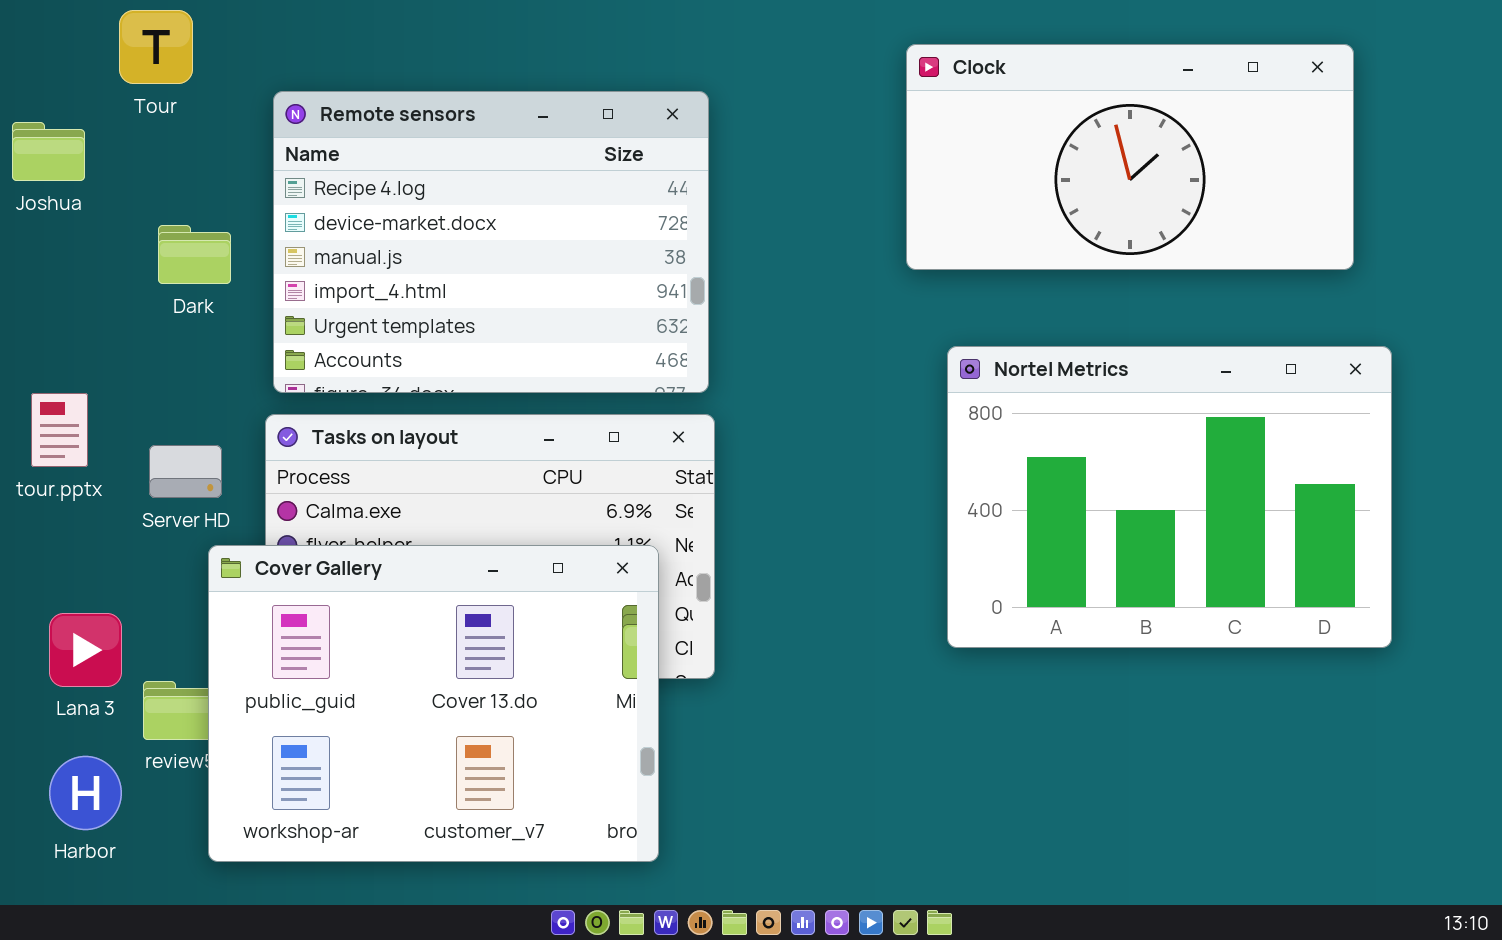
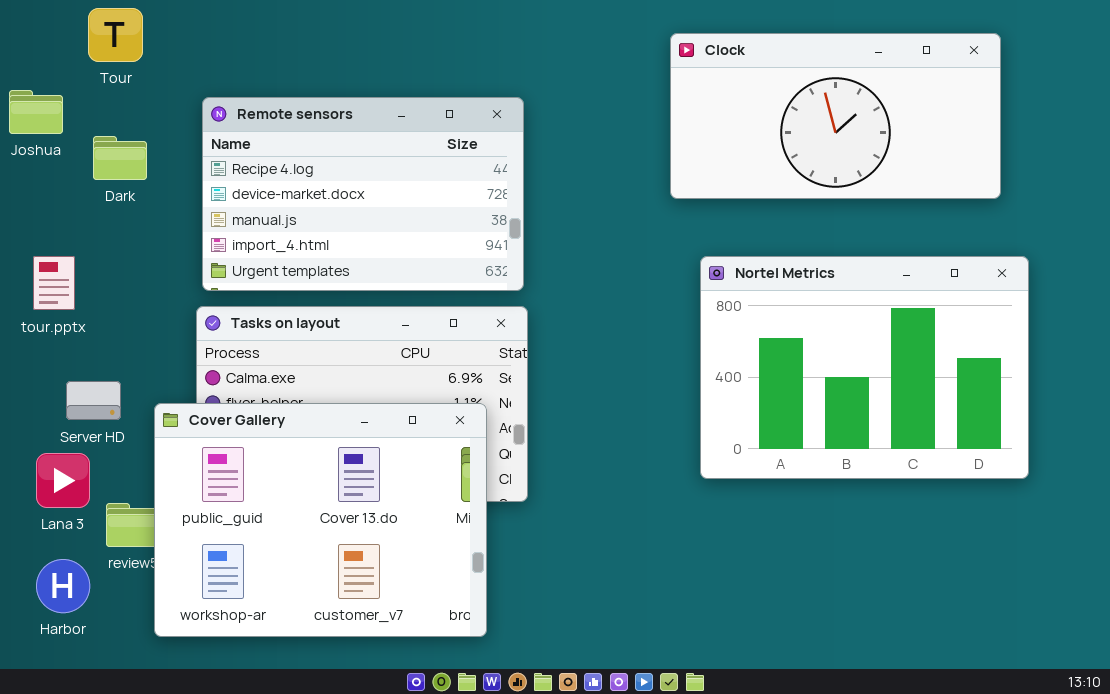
Remote sensors: [273,91,709,393] -> [202,97,524,291], resized
Dark: [158,225,231,284] -> [93,136,147,180], moved
tour.pptx: [31,393,88,467] -> [33,256,75,310], moved
Server HD: [149,445,222,498] -> [66,381,121,420], moved

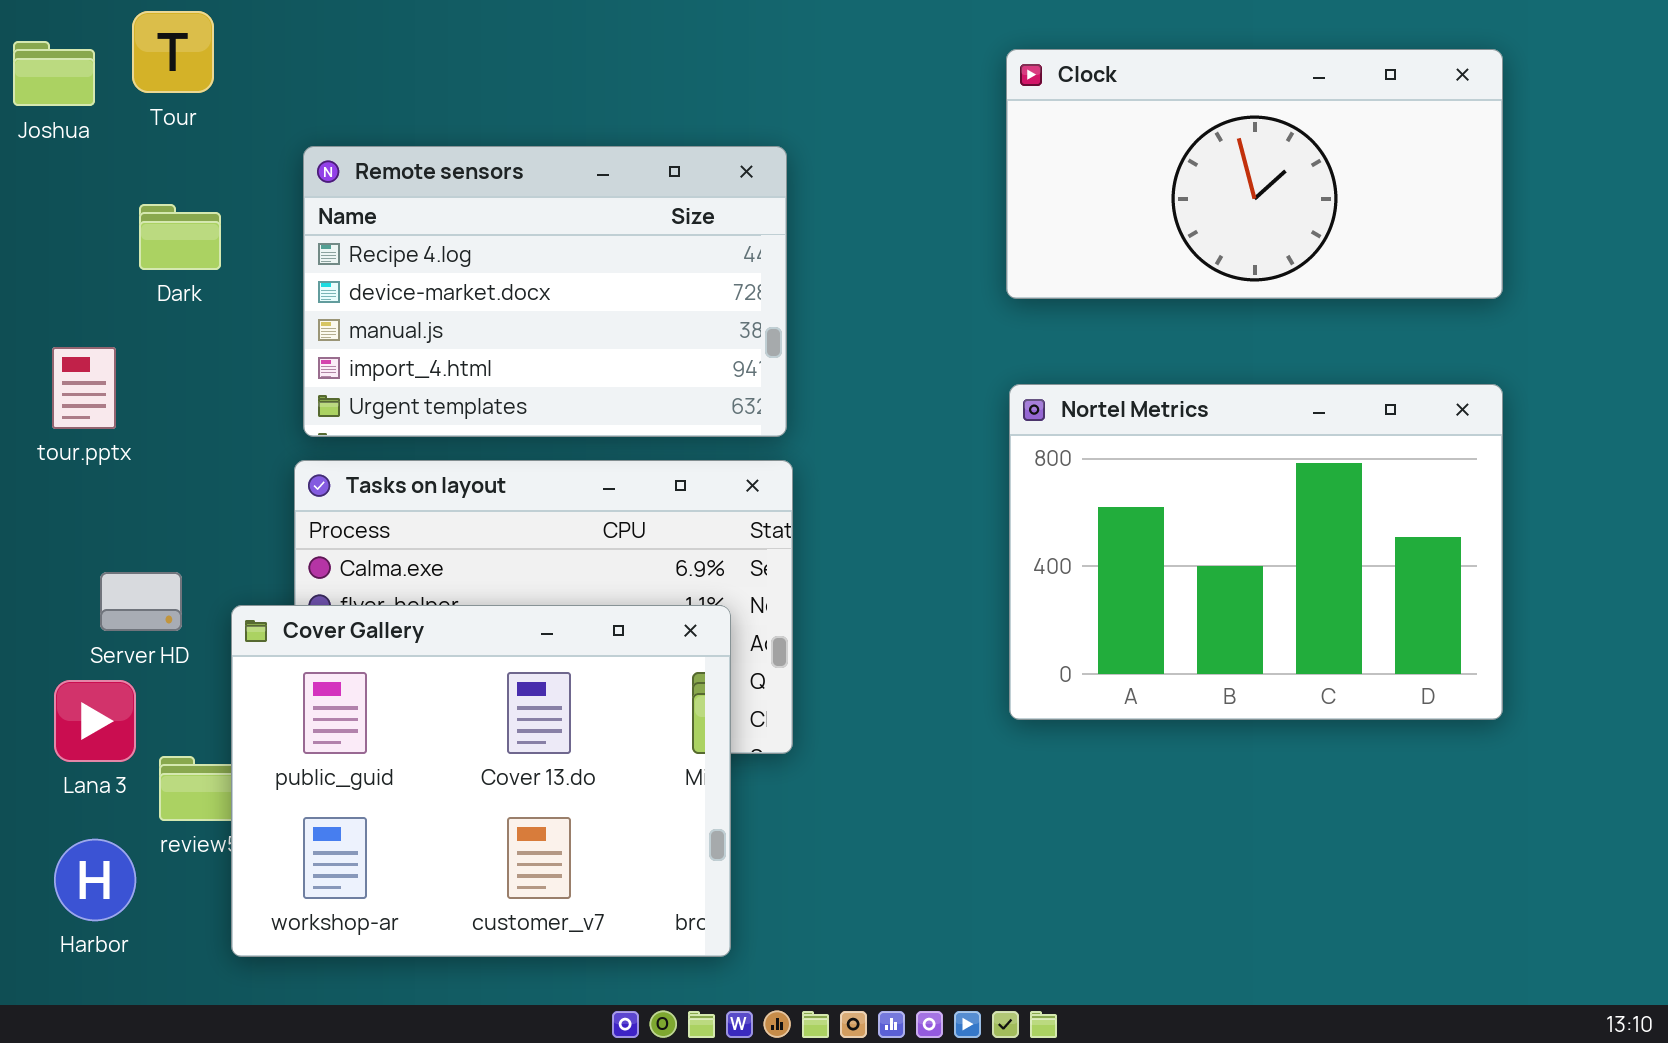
Joshua: [9,90,63,134] -> [13,41,95,106], moved
tour.pptx: [33,256,75,310] -> [52,347,116,429], moved
Nortel Metrics: [700,256,1029,479] -> [1009,384,1503,720], moved

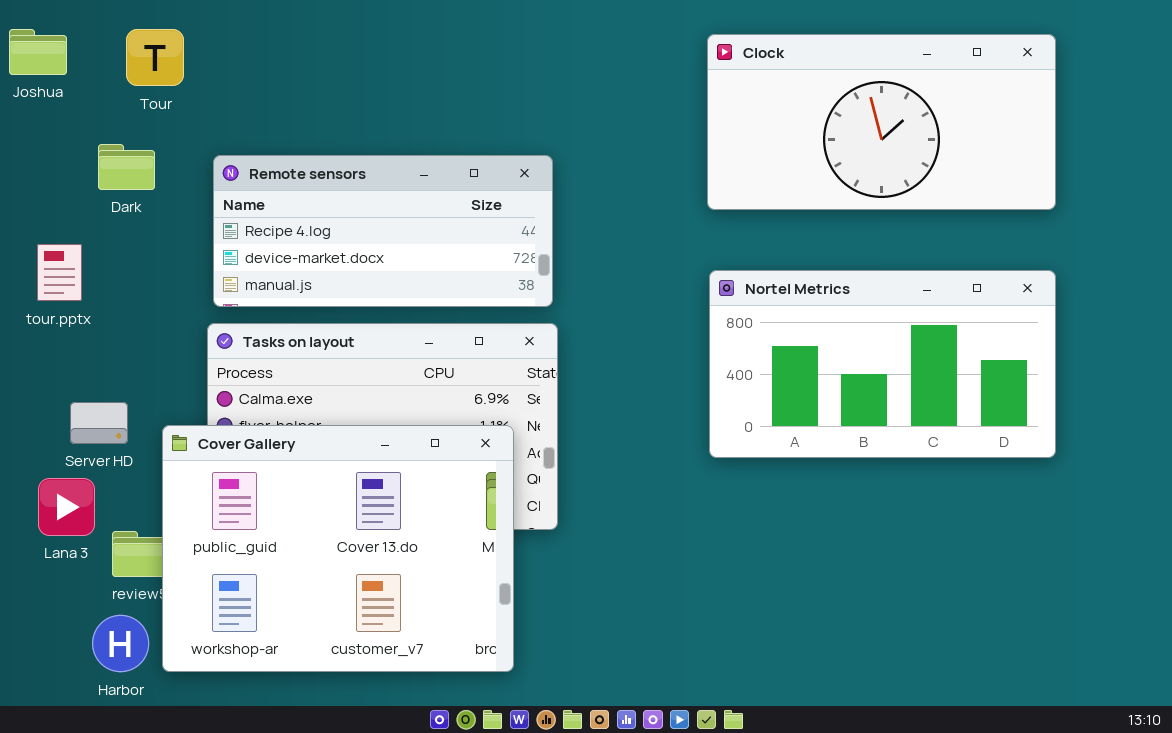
Tour: [132,11,214,93] -> [126,29,184,86], moved
Remote sensors: [303,146,787,437] -> [213,155,553,307], resized
Nortel Metrics: [1009,384,1503,720] -> [709,270,1056,458], resized
Harbor: [54,839,136,921] -> [92,615,149,672], moved

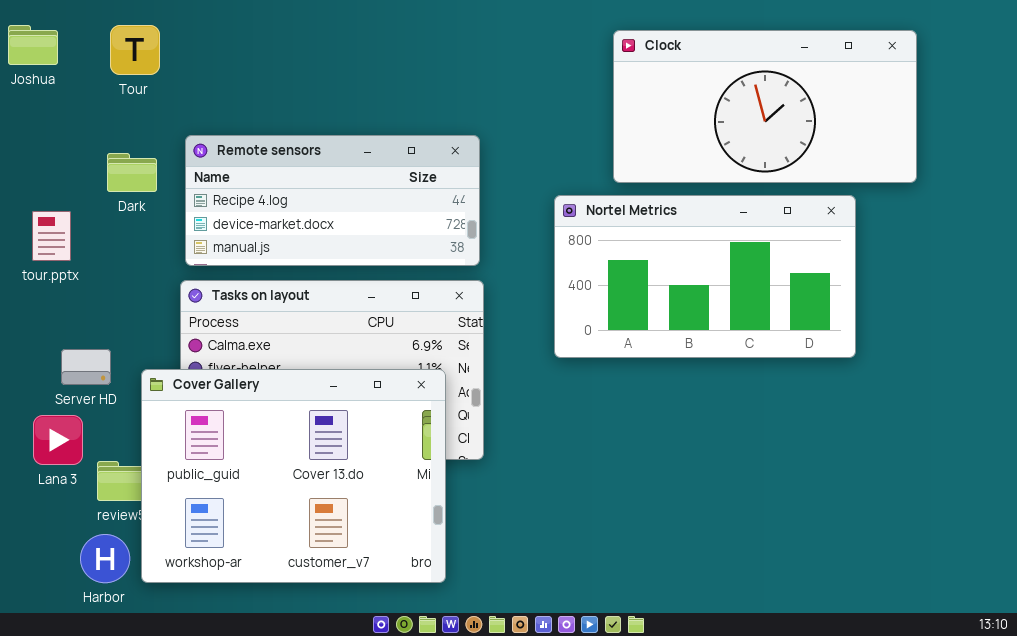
Dark: [98,144,155,190] -> [107,153,157,192], moved
Nortel Metrics: [709,270,1056,458] -> [554,195,856,358], moved

